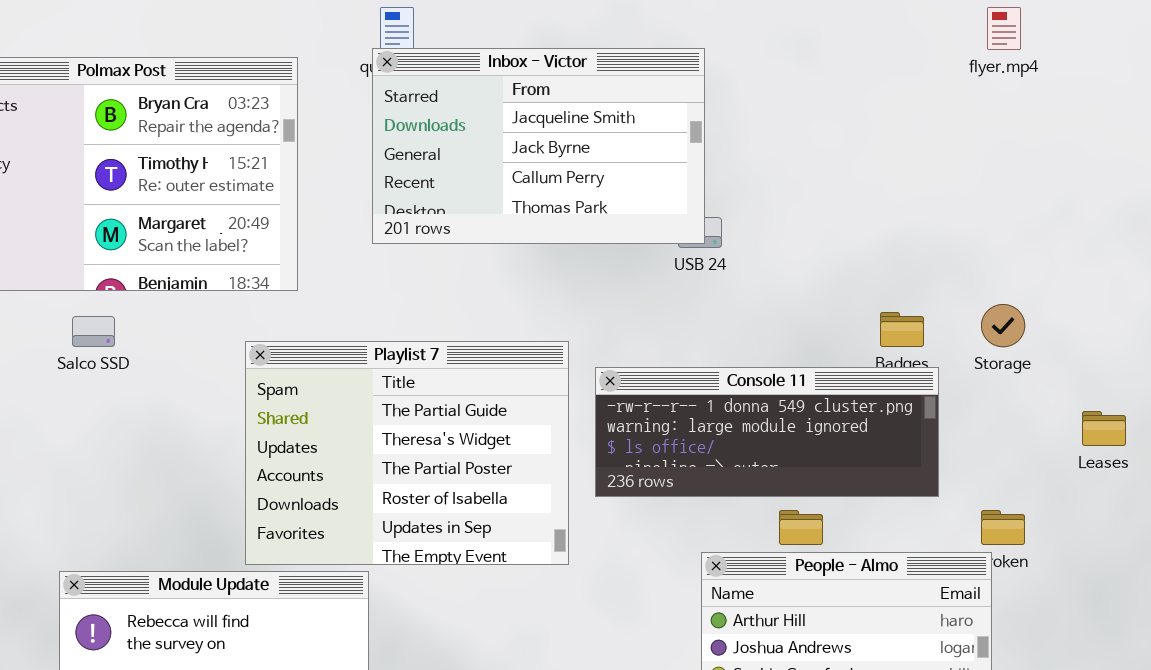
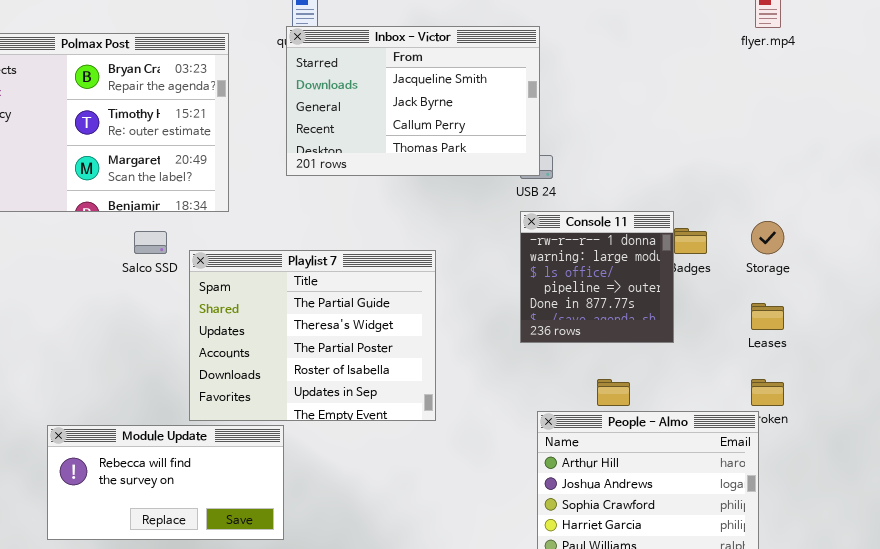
Salco SSD: [72,316,115,347] -> [134,231,167,254], moved
Console 11: [595,367,939,497] -> [520,211,674,343], moved, resized
Leases: [1082,411,1126,446] -> [751,303,784,330], moved

